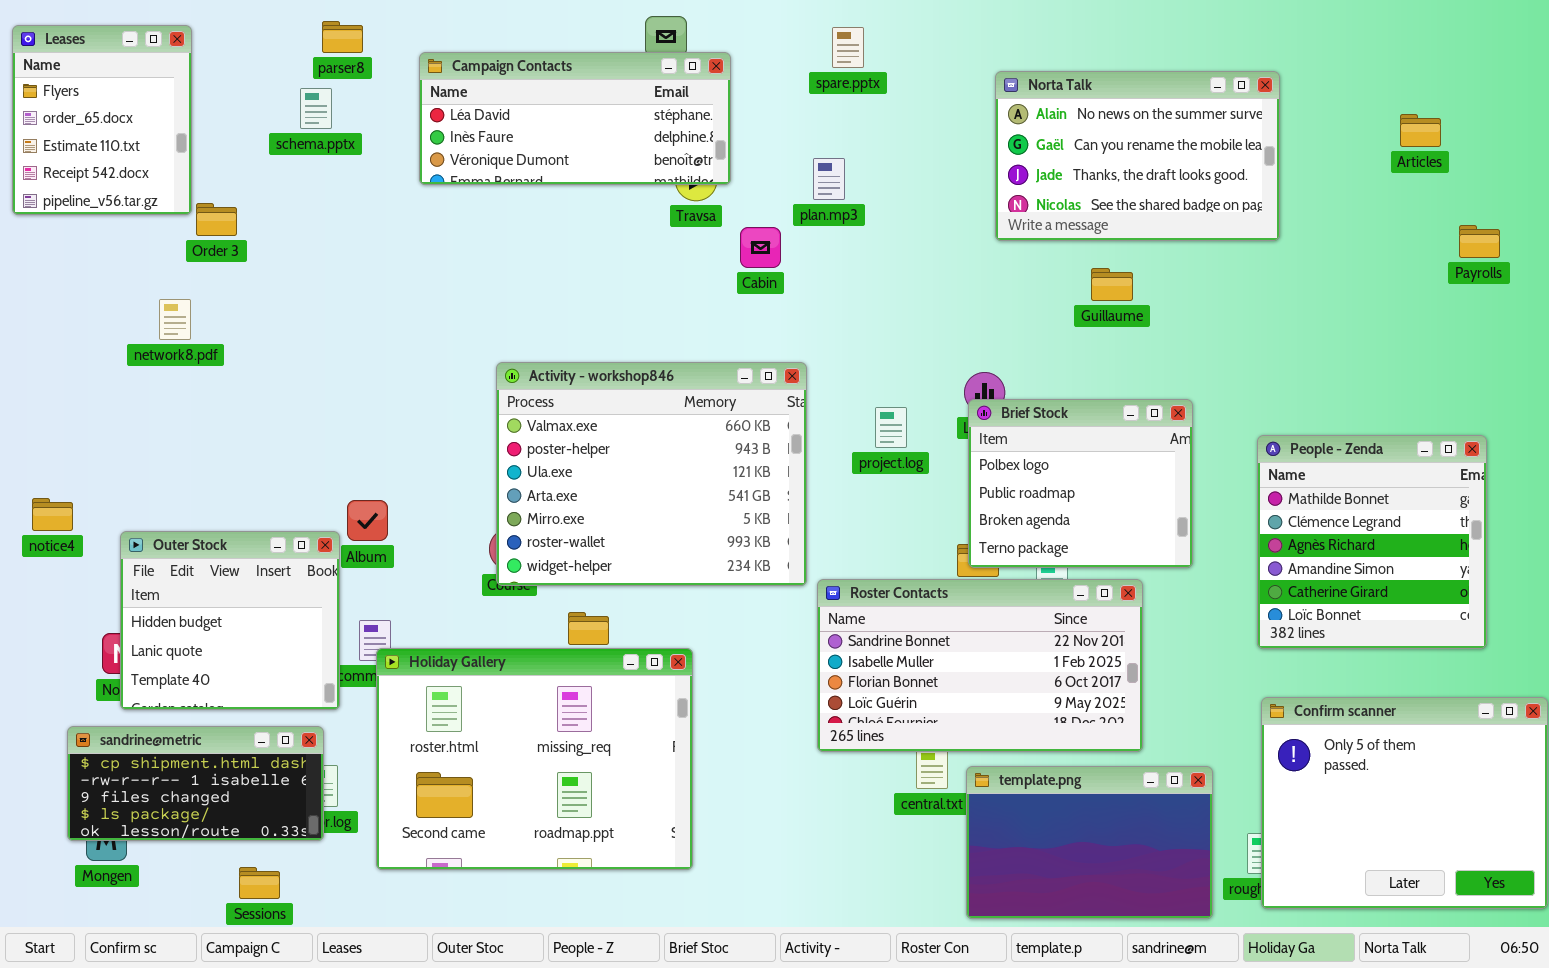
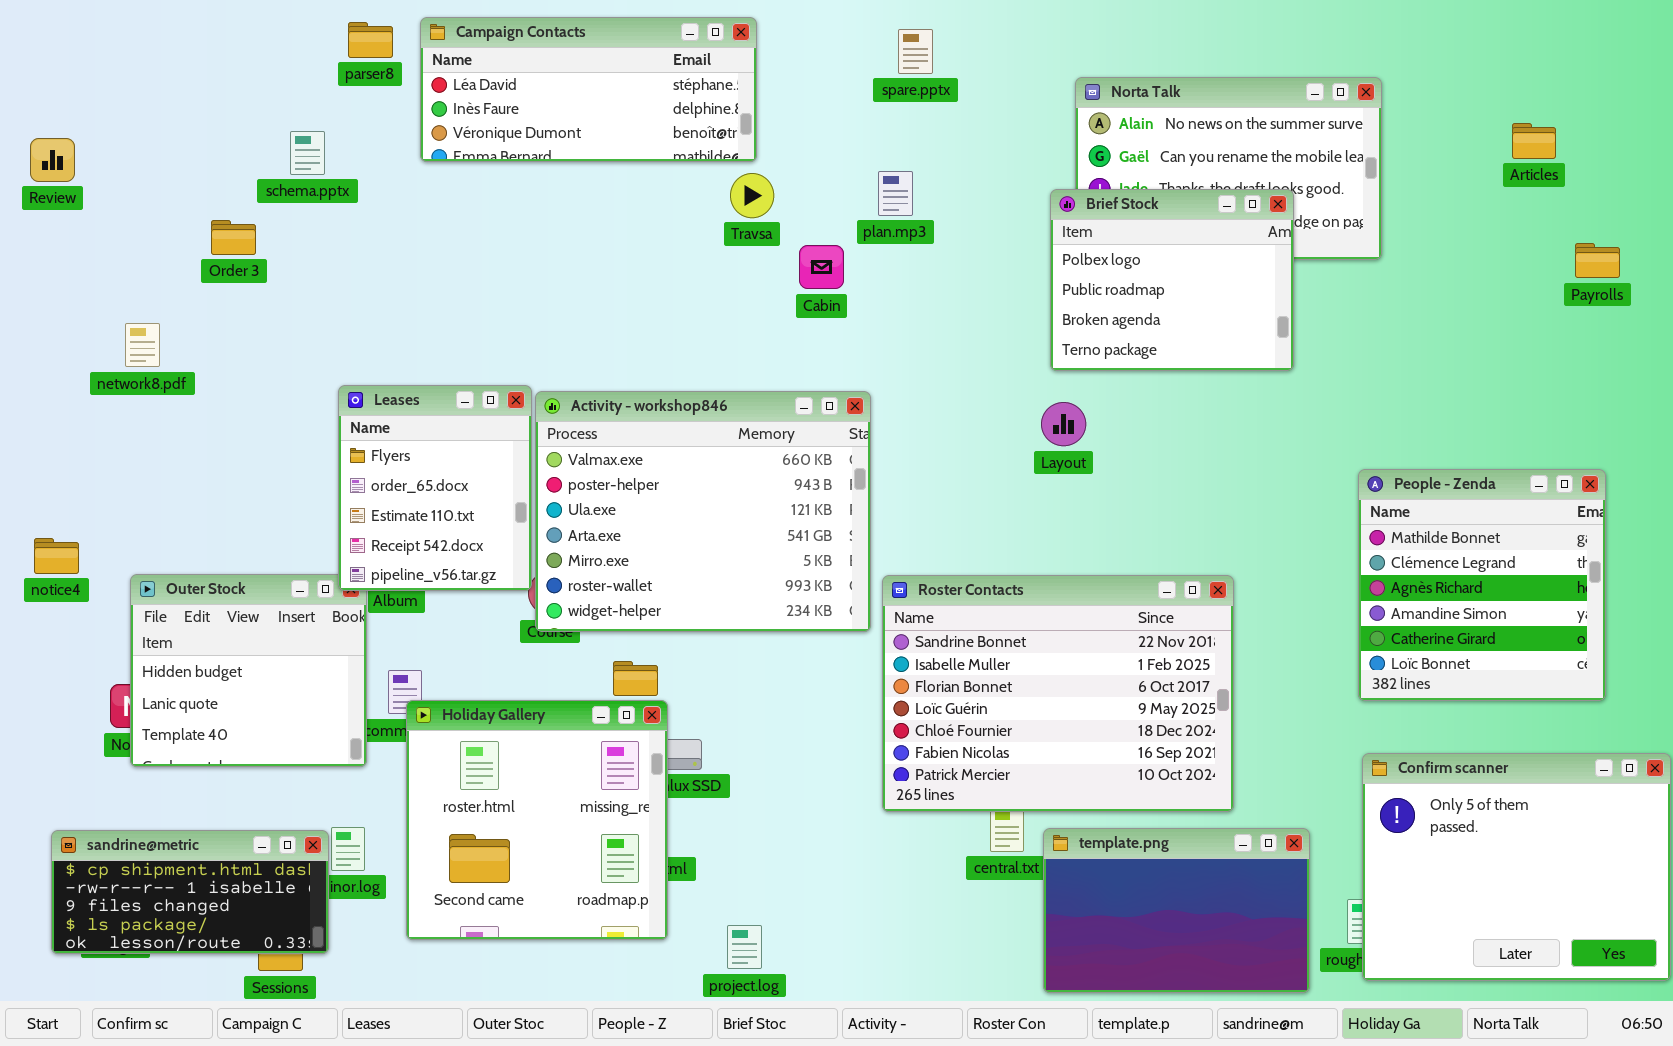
Leases: [12,25,192,215] -> [338,385,532,591], moved
Campaign Contacts: [419,52,731,185] -> [420,17,757,162], moved
schema.pptx: [300,88,332,129] -> [290,131,325,175], moved
network8.pdf: [159,299,191,340] -> [125,323,160,367], moved
Brief Stock: [968,399,1193,568] -> [1050,189,1294,371], moved
project.log: [875,407,907,448] -> [727,925,762,969], moved
Roster Contacts: [817,579,1143,752] -> [882,575,1234,812], resized
Holiday Gallery: [376,648,693,870] -> [406,700,668,940], resized
sandrine@metric: [67,726,324,841] -> [51,830,329,954], moved

